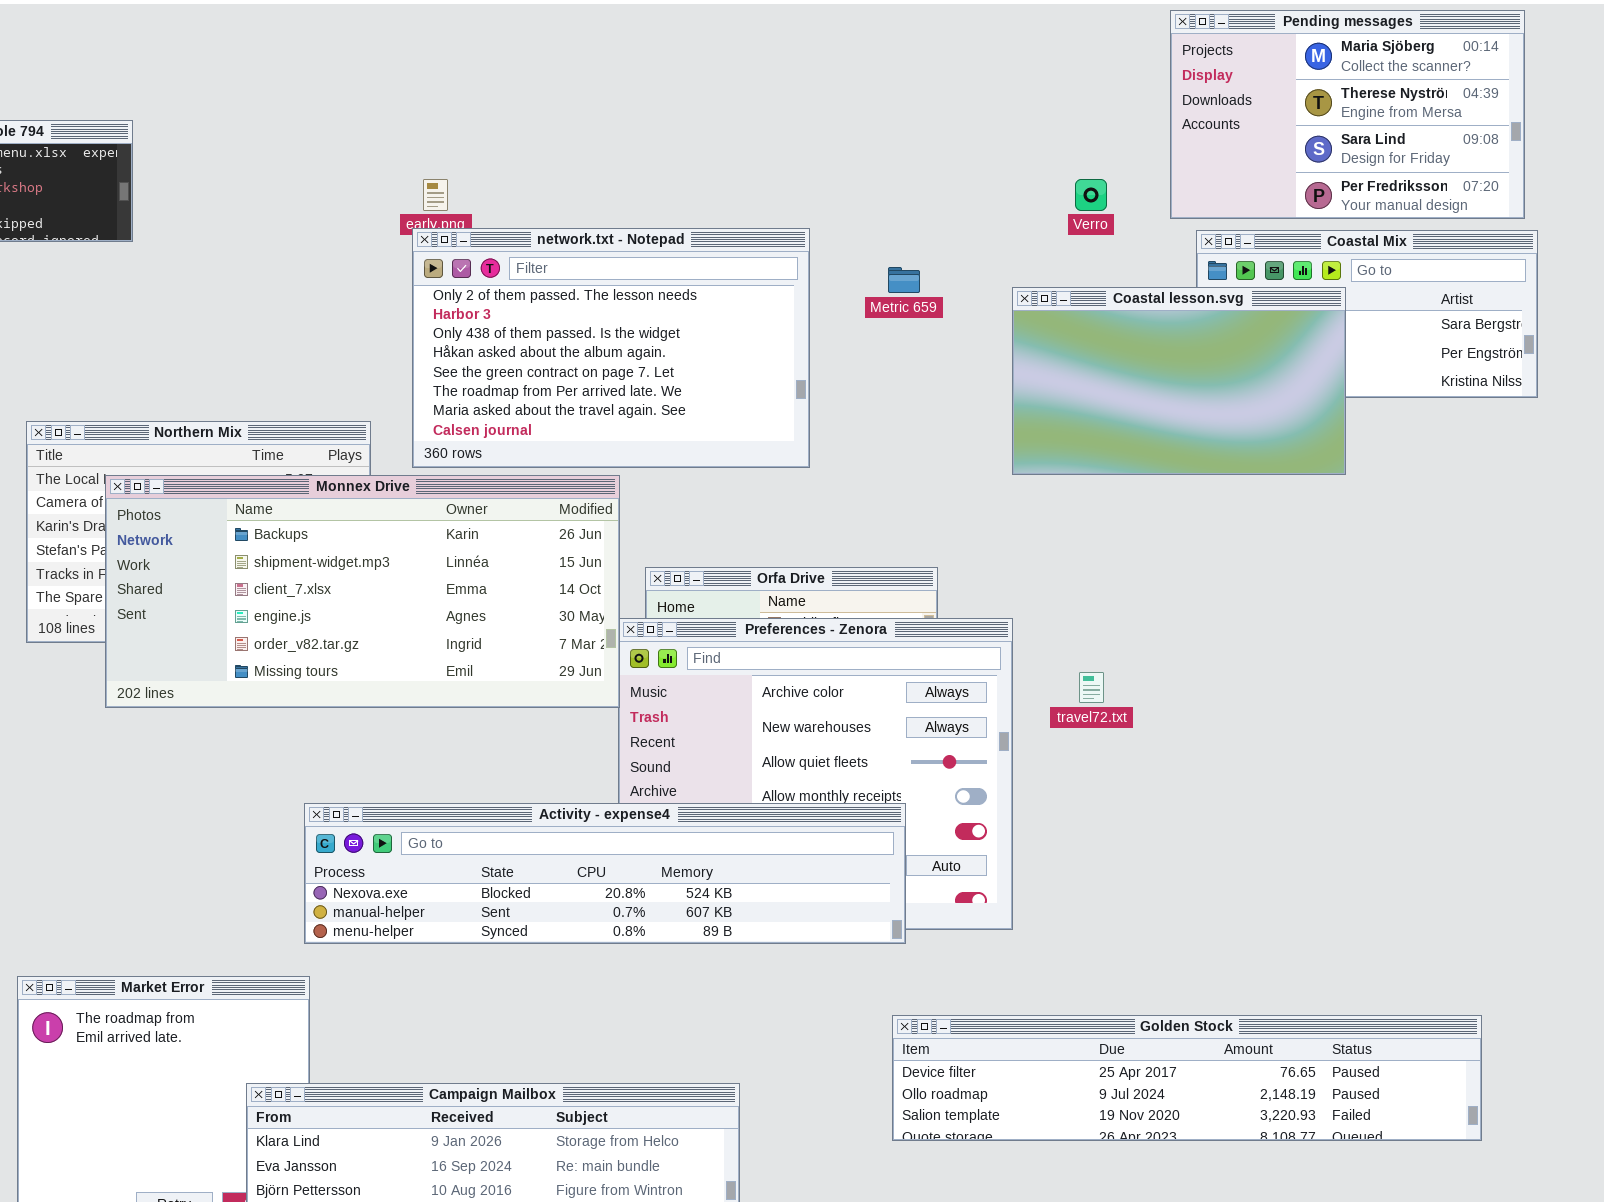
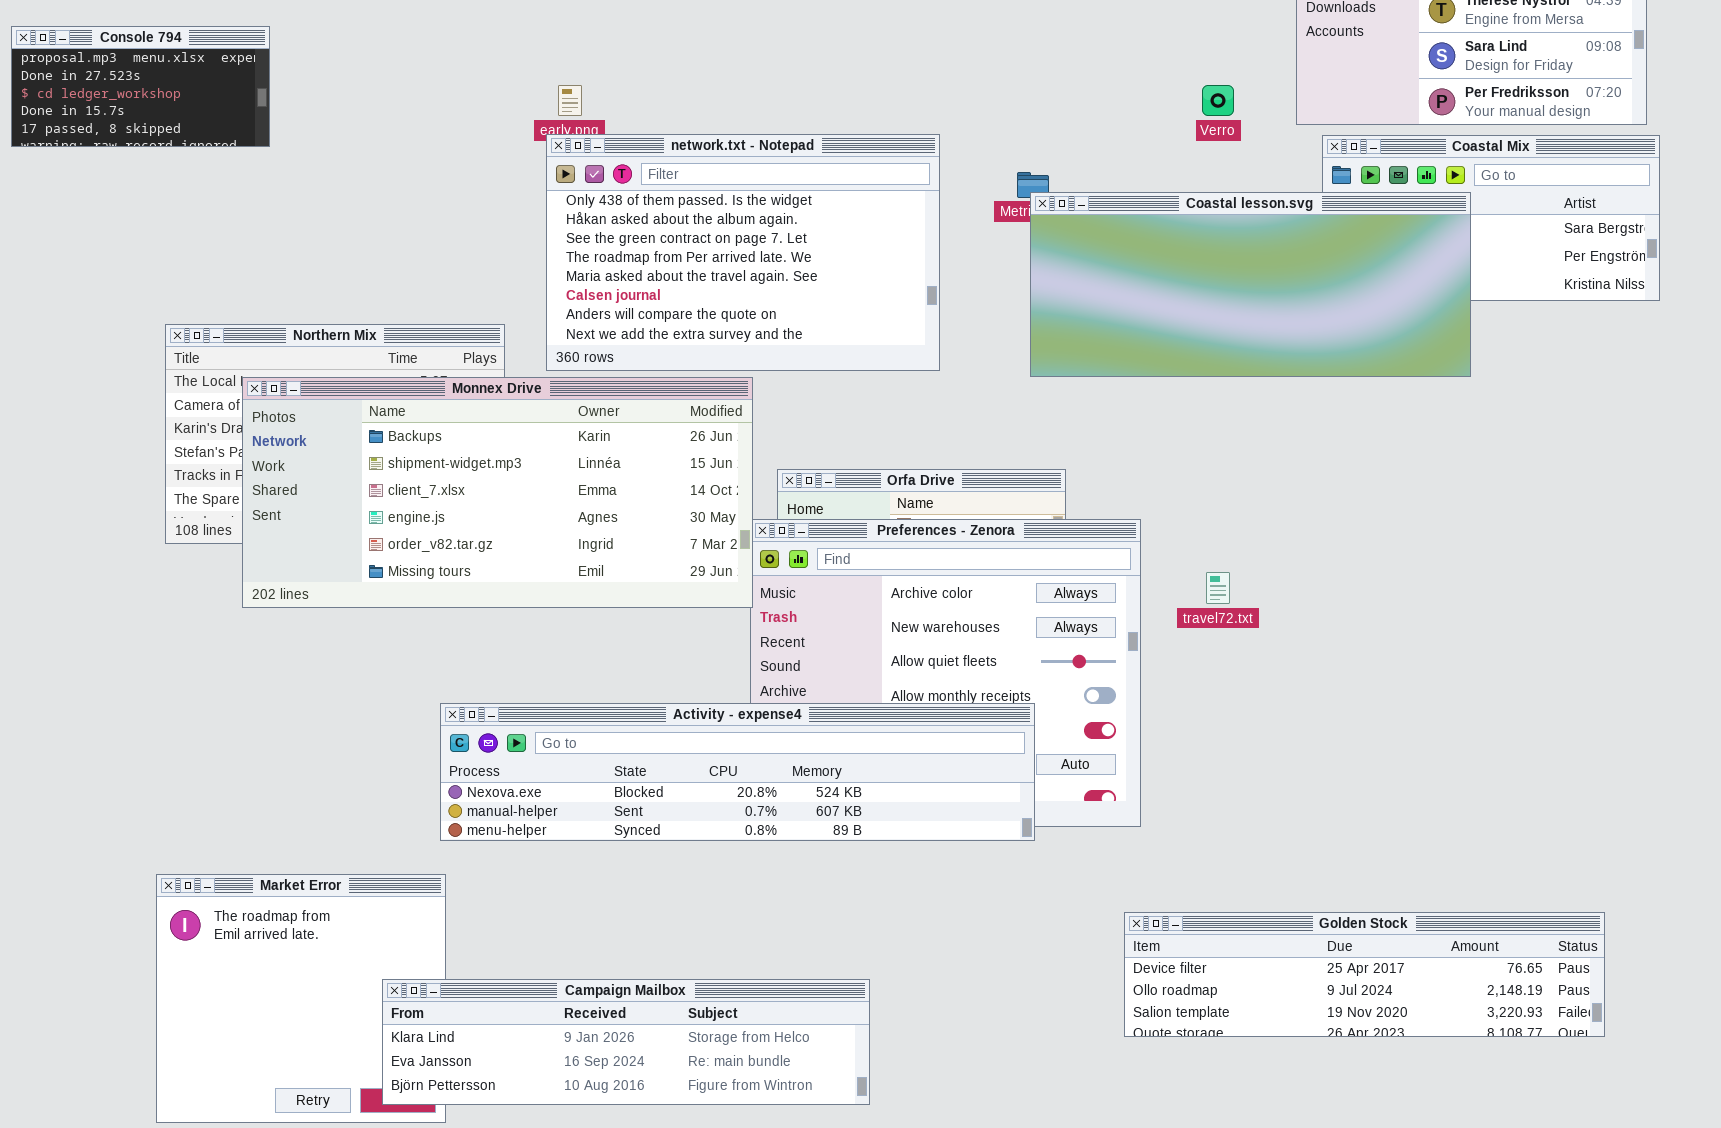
network.txt - Notepad: [412,228,810,468] -> [546,134,940,371], scrolled down 2 rows
Coastal lesson.svg: [1012,287,1346,475] -> [1030,192,1471,377], resized
Golden Stock: [892,1015,1482,1141] -> [1124,912,1605,1037], resized

